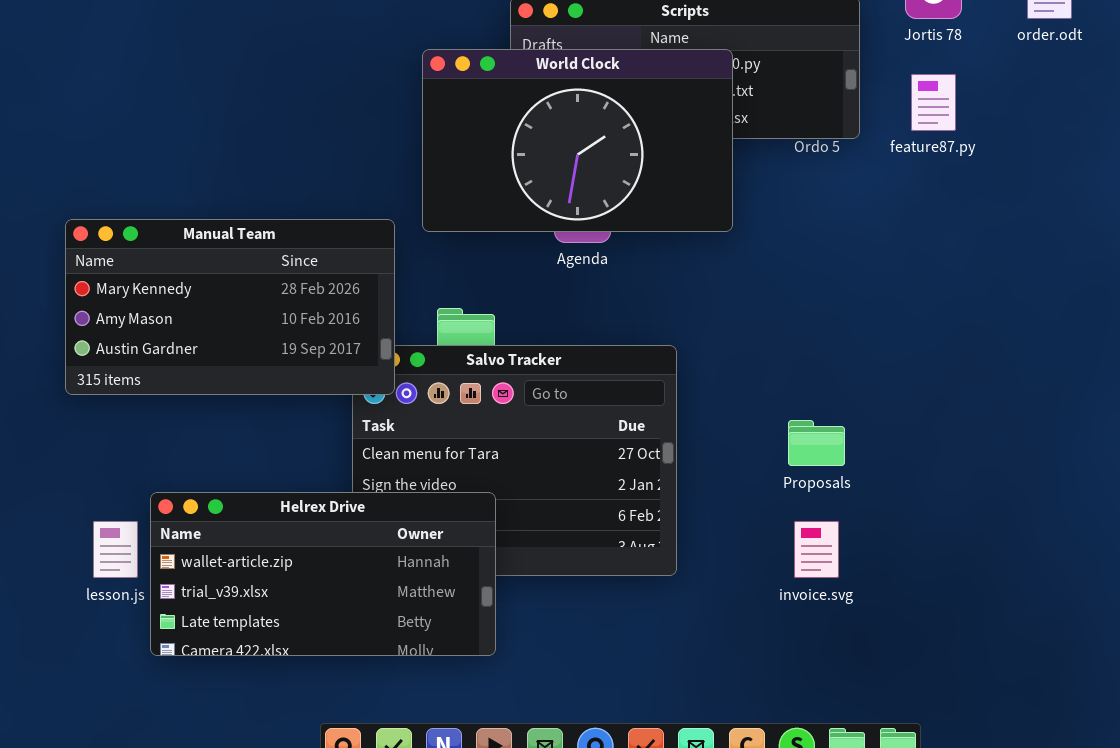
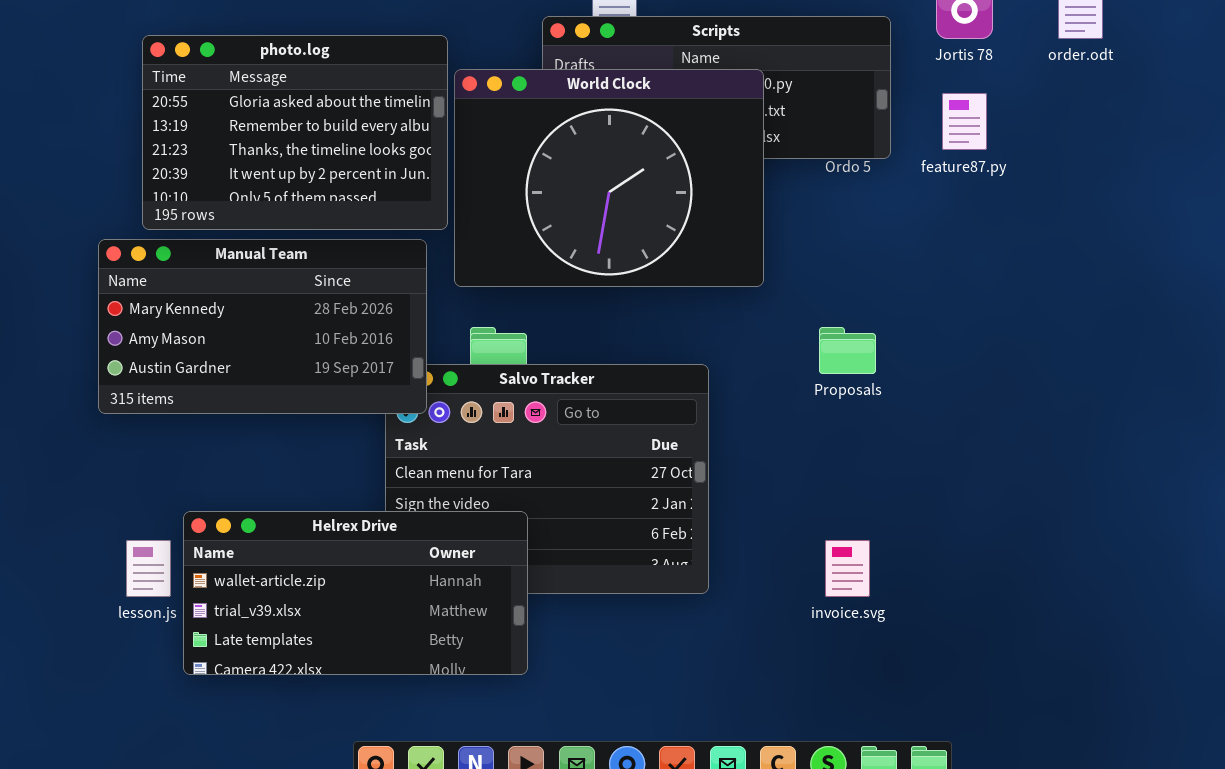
photo.log: none -> [142,35,448,230], opened
World Clock: [422,49,733,232] -> [454,69,764,287], resized
Proposals: [788,420,845,466] -> [819,327,876,374], moved

